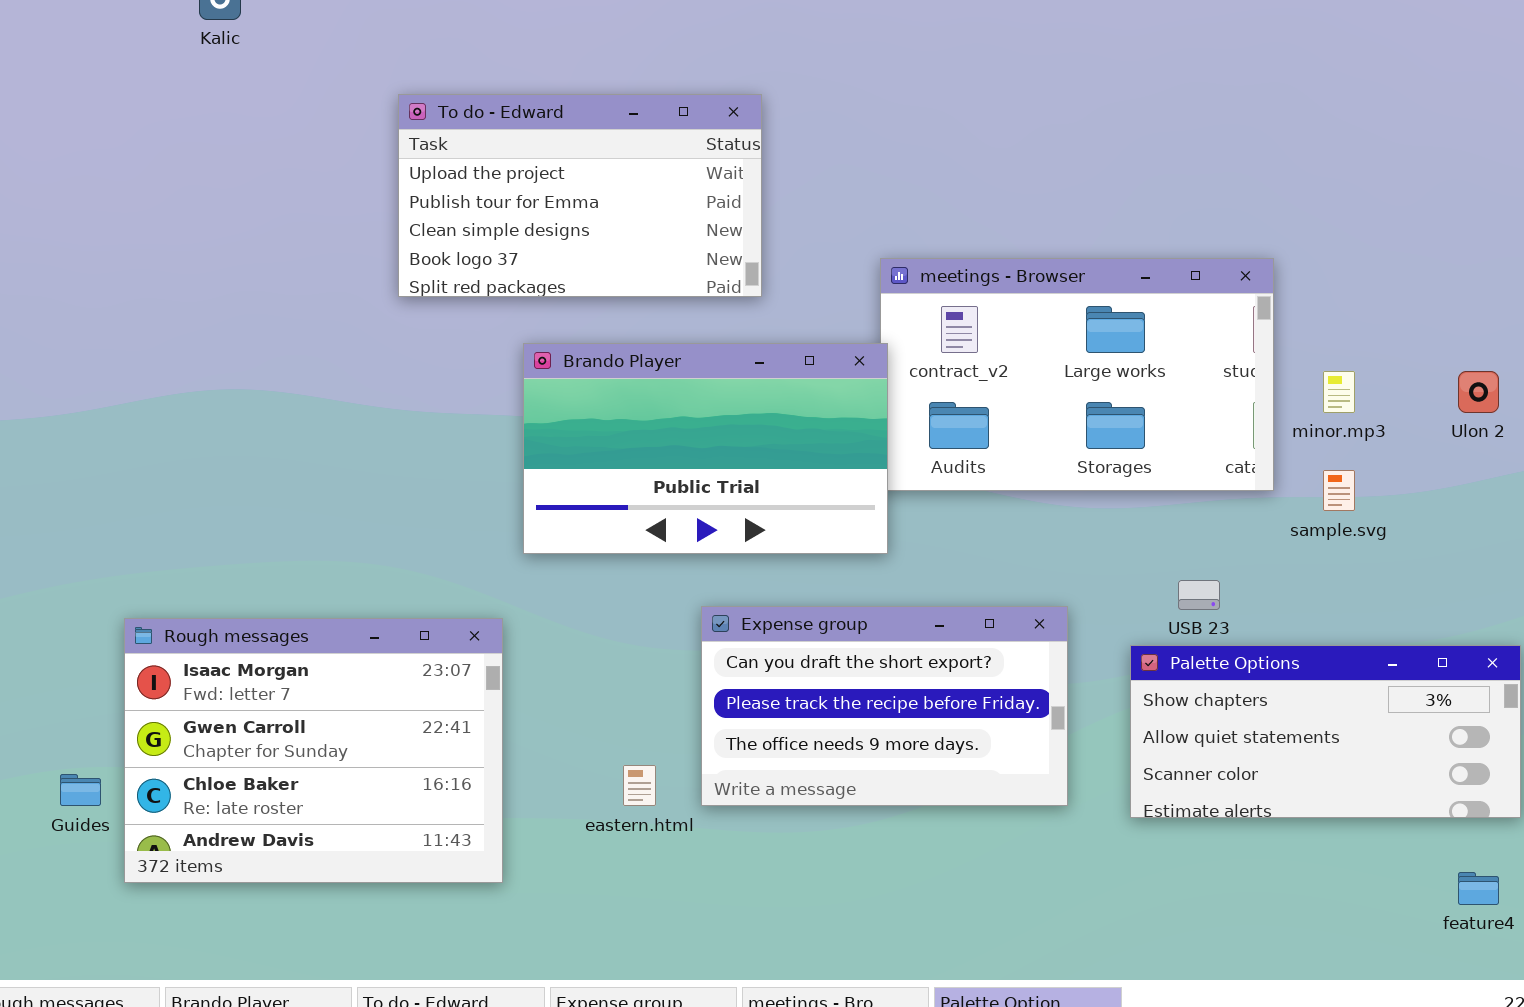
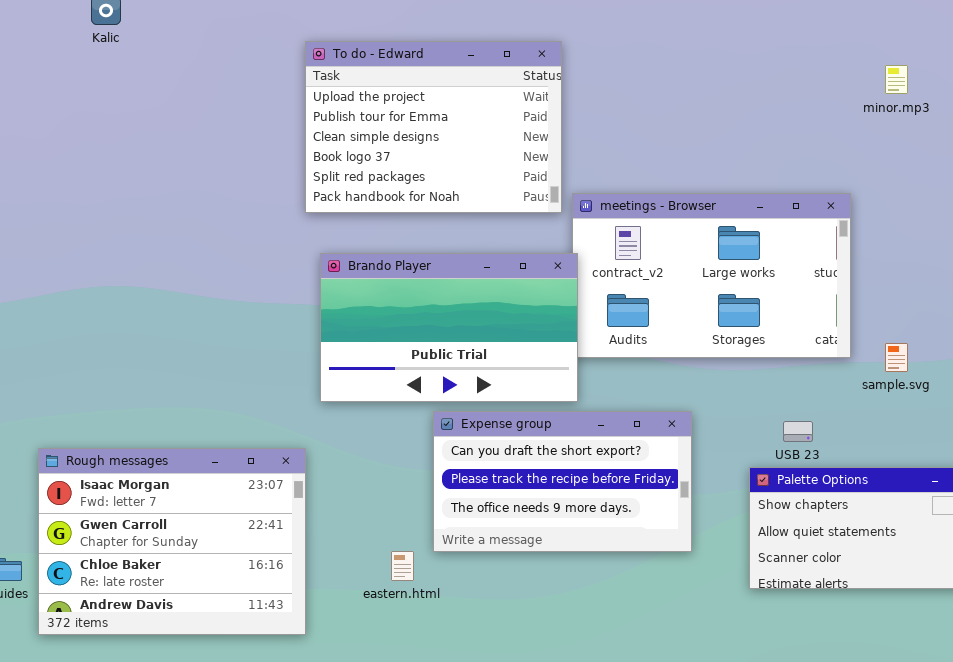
To do - Edward: [398,94,762,297] -> [305,41,562,213], moved, resized
minor.mp3: [1323,371,1355,413] -> [885,65,908,94], moved
Expense group: [701,606,1068,806] -> [433,411,692,552], moved

